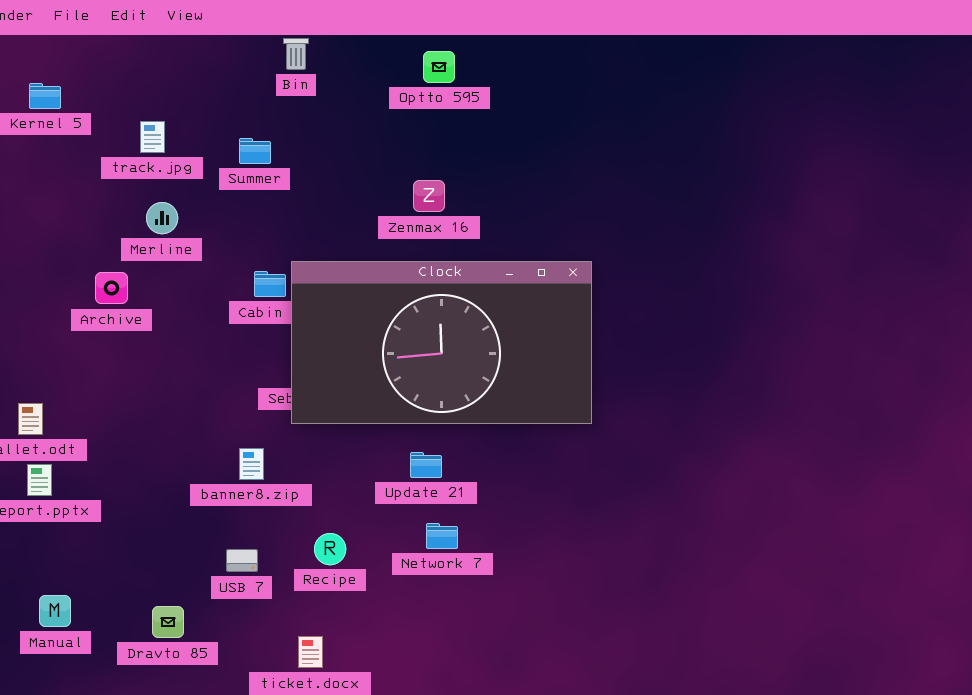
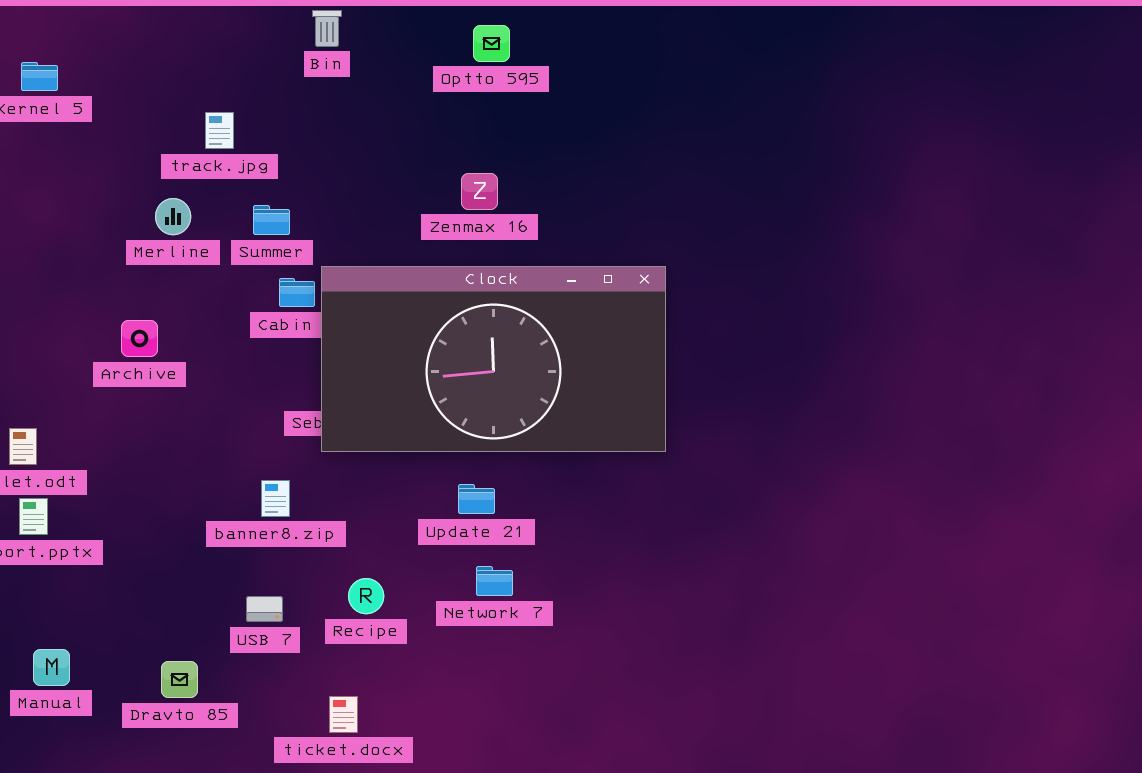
track.jpg: [140,121,165,153] -> [205,112,234,149], moved
Summer: [239,138,271,164] -> [253,205,290,235], moved
Archive: [95,272,128,304] -> [121,320,158,357], moved

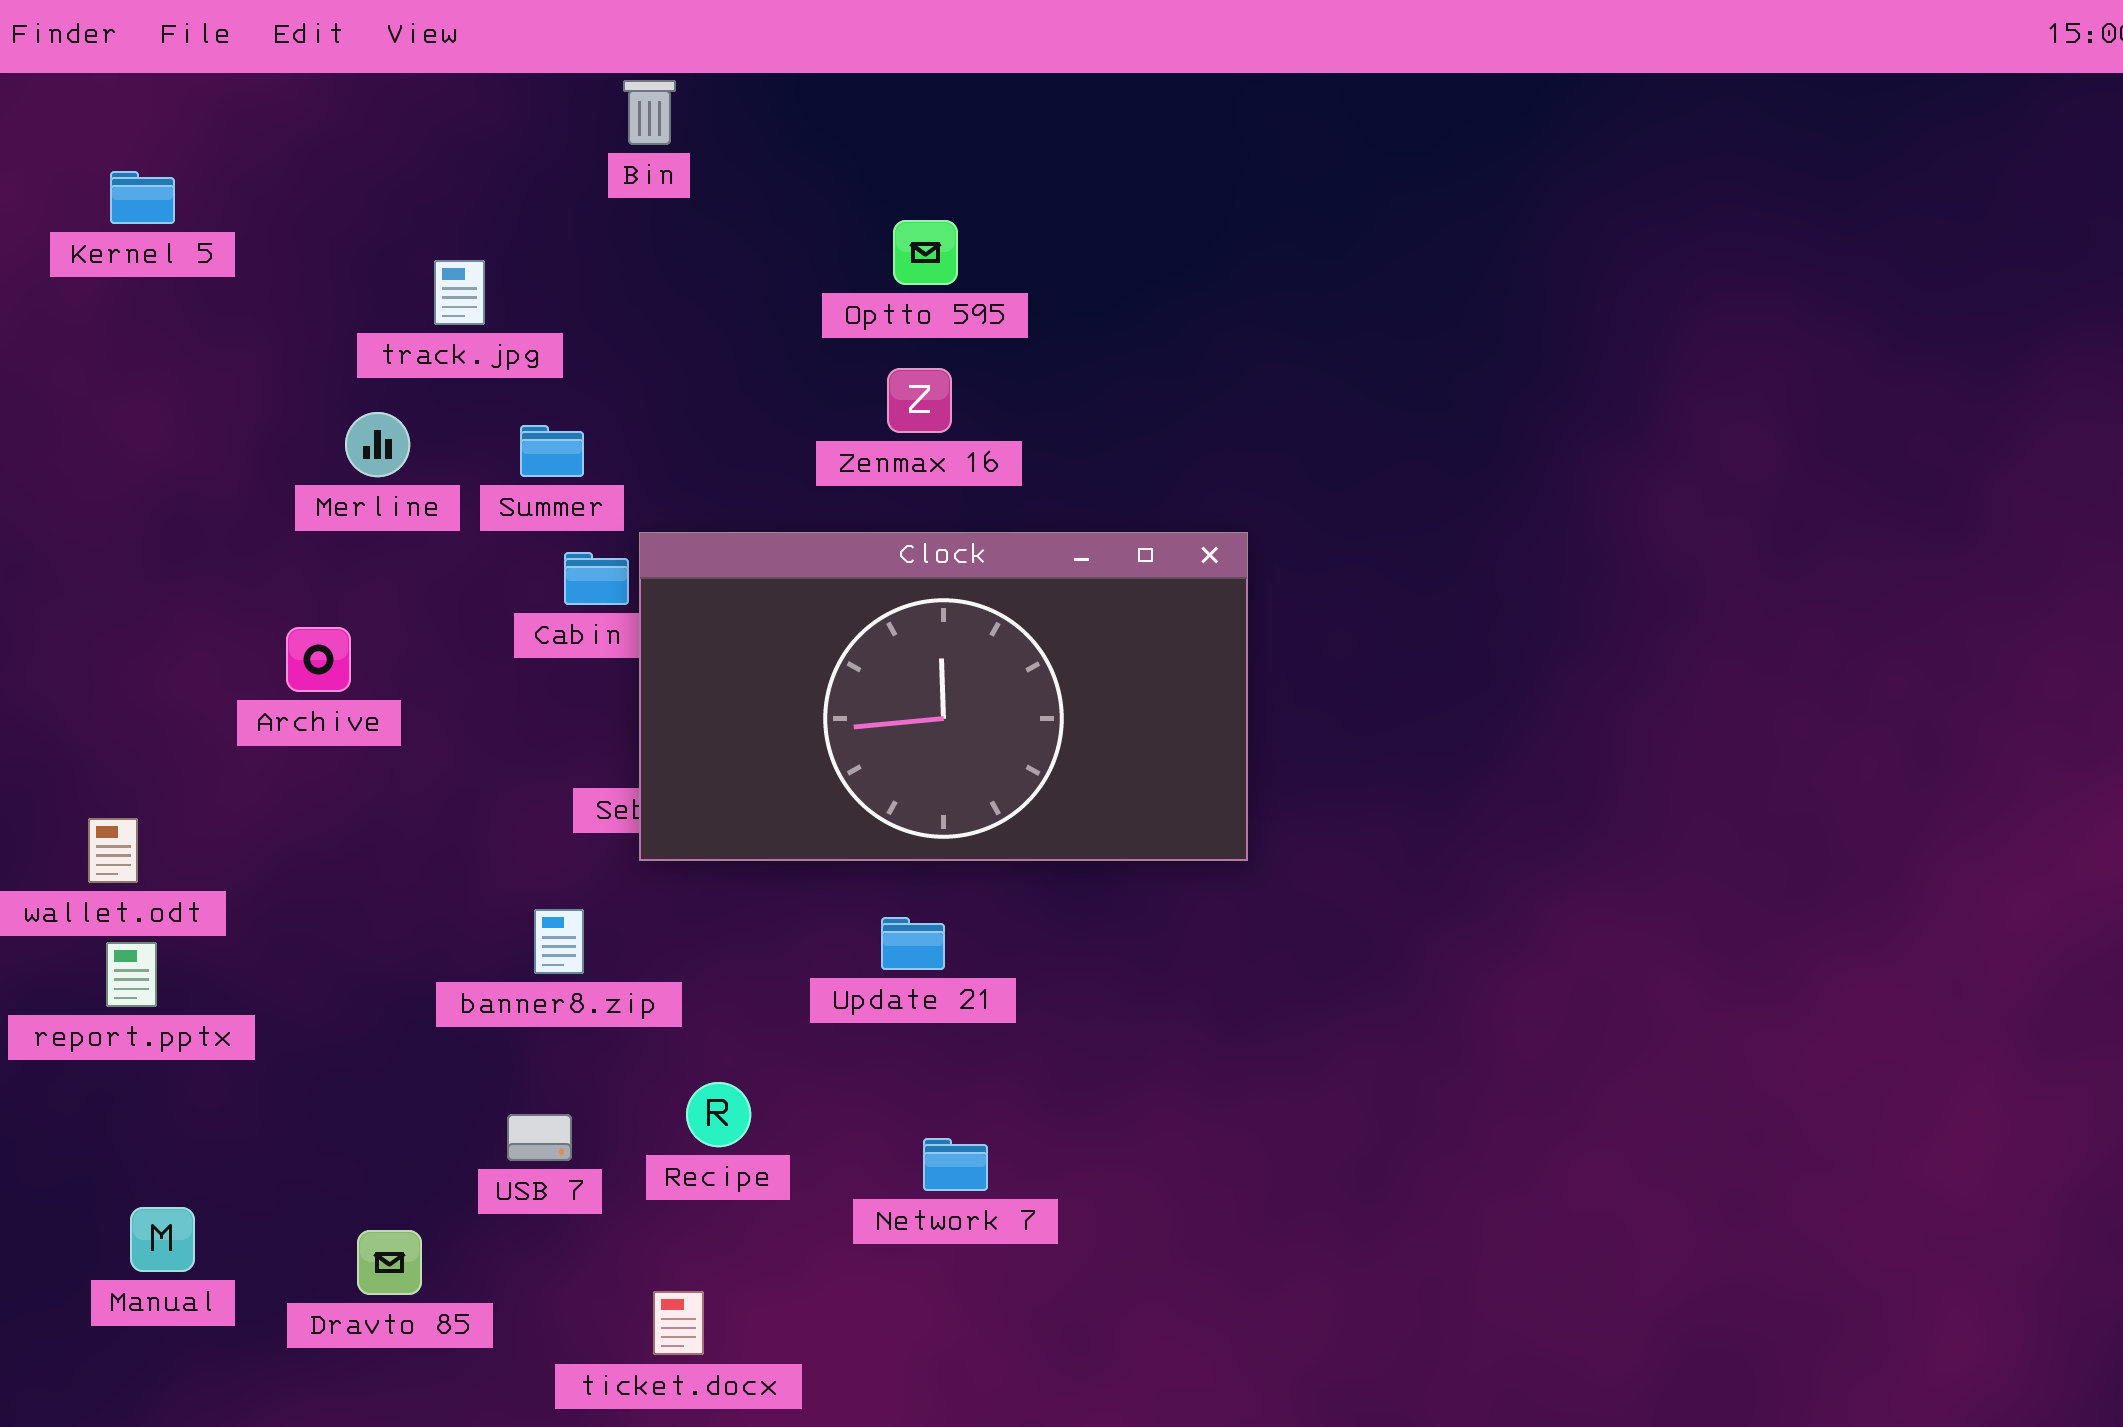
Optto 595: [473,25,510,62] -> [893,220,958,285], moved
Network 7: [476,566,513,596] -> [923,1138,988,1191], moved

